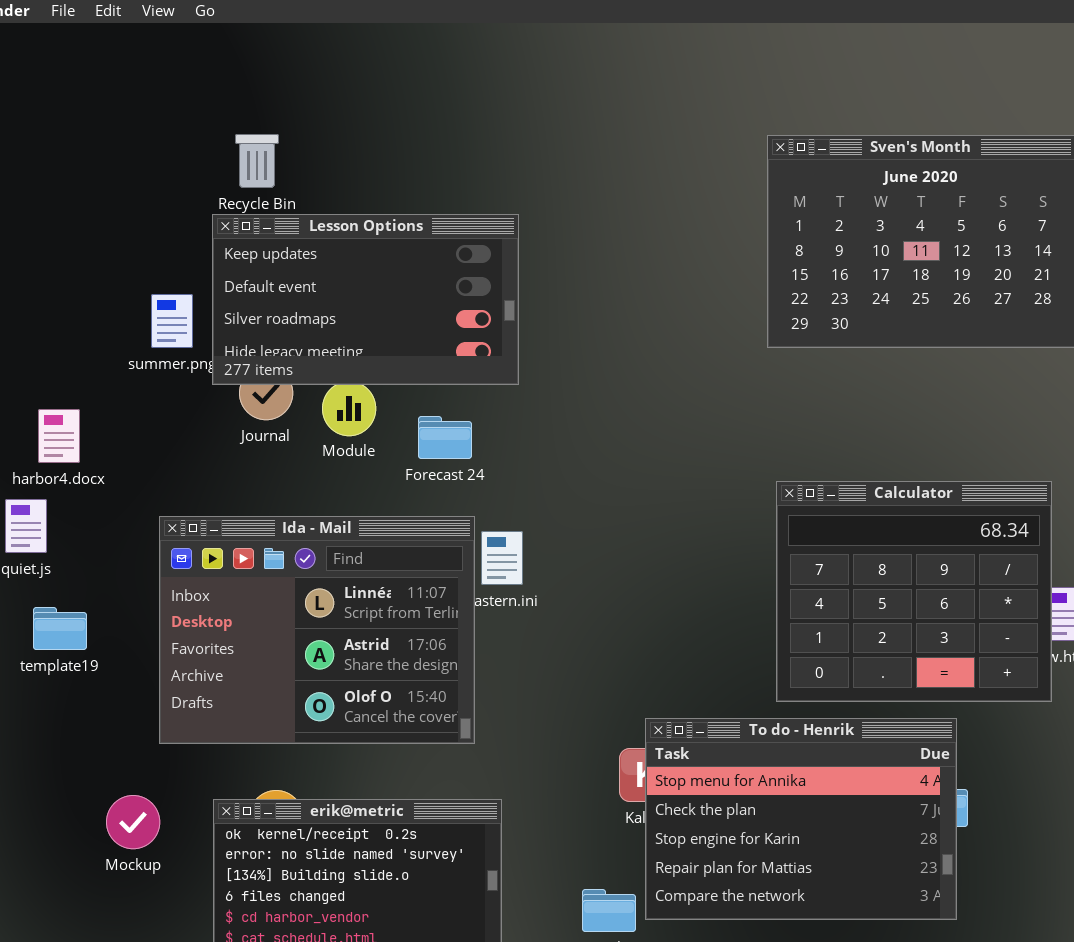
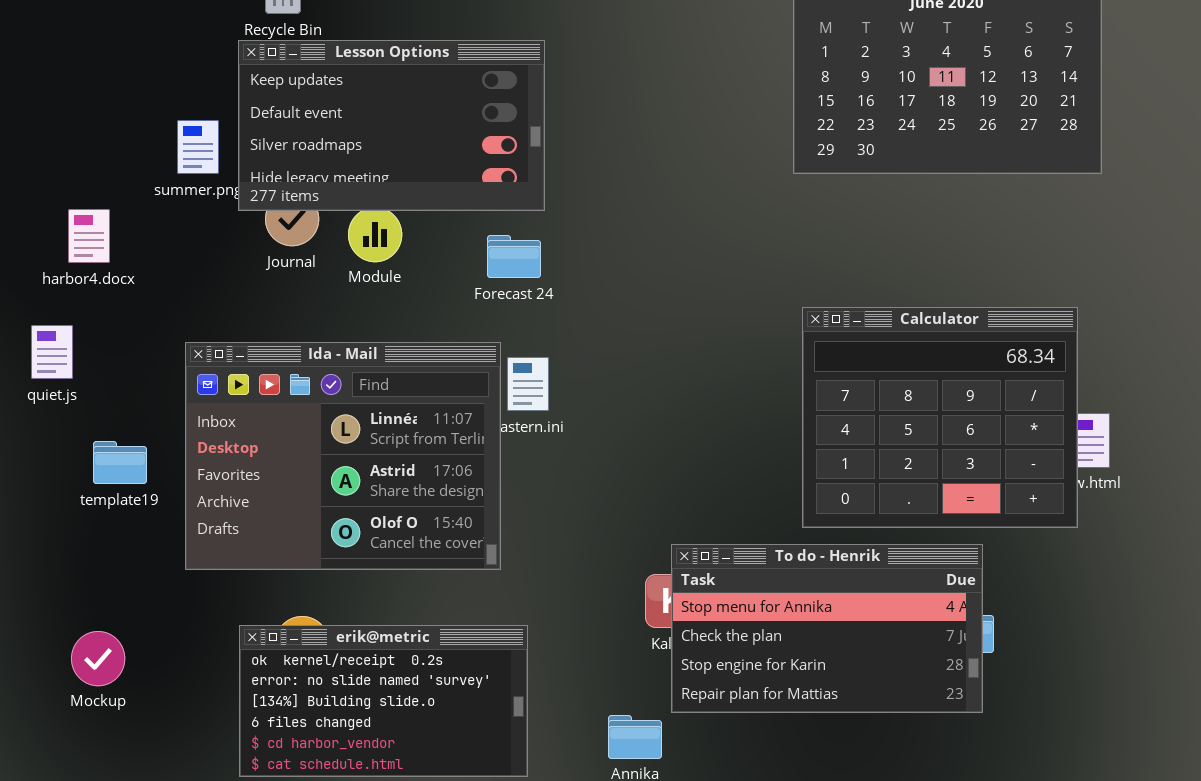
harbor4.docx: [38,409,80,463] -> [68,209,110,263], moved
Forecast 24: [418,416,472,459] -> [487,235,541,278], moved
template19: [33,607,87,650] -> [93,441,147,484], moved
To do - Henrik: [645,718,957,920] -> [671,544,983,713], resized
Mockup: [106,795,160,849] -> [71,631,125,686], moved

